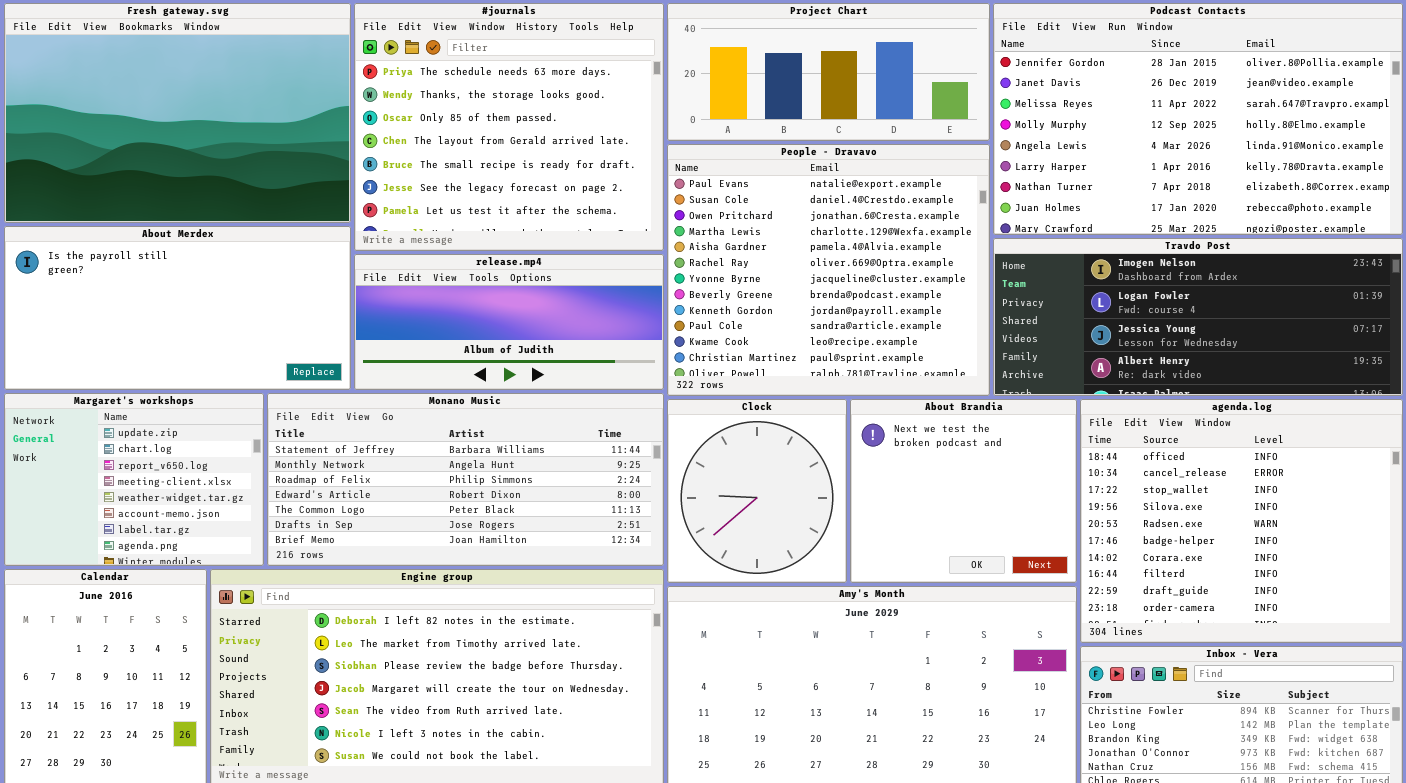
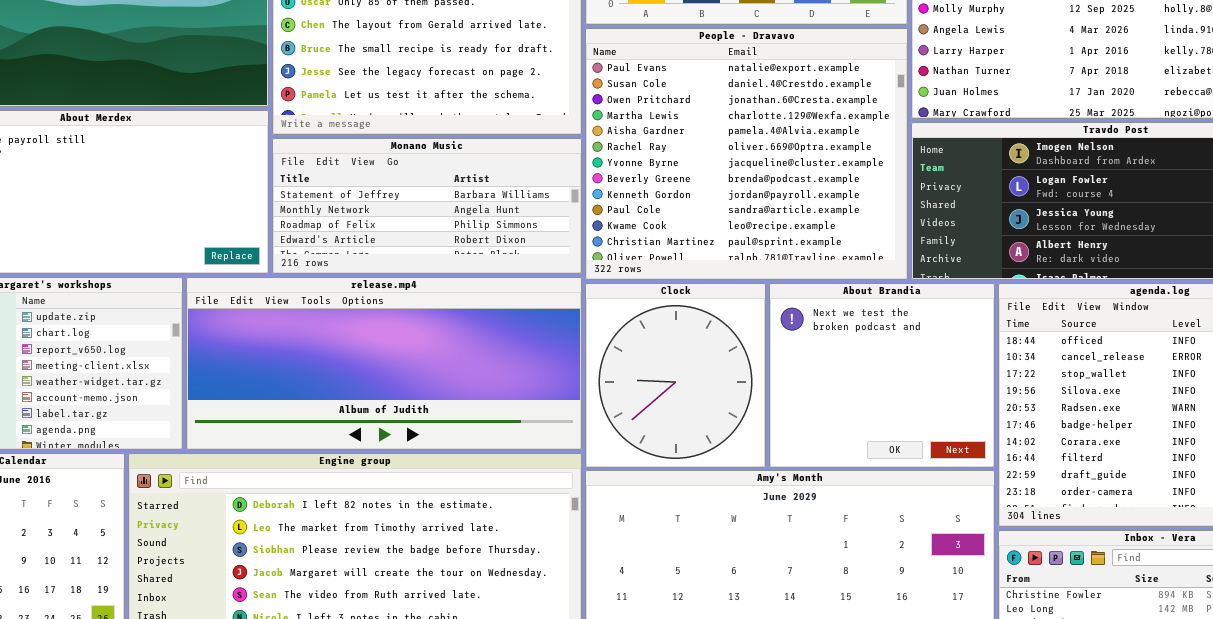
release.mp4: [354,254,664,390] -> [186,277,582,450], moved, resized
Monano Music: [267,393,664,566] -> [272,138,582,274], moved, resized

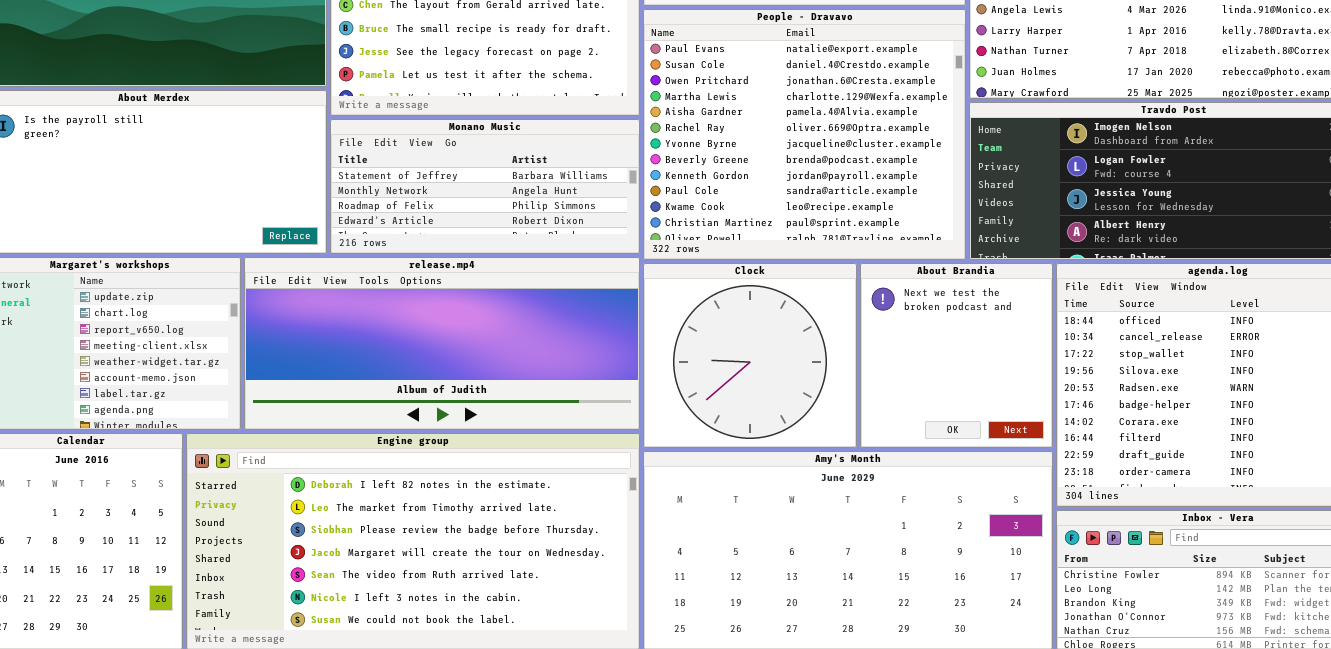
Clock: [585,283,766,468] -> [643,263,857,448], resized
About Brandia: [769,283,995,468] -> [860,263,1053,448], resized

